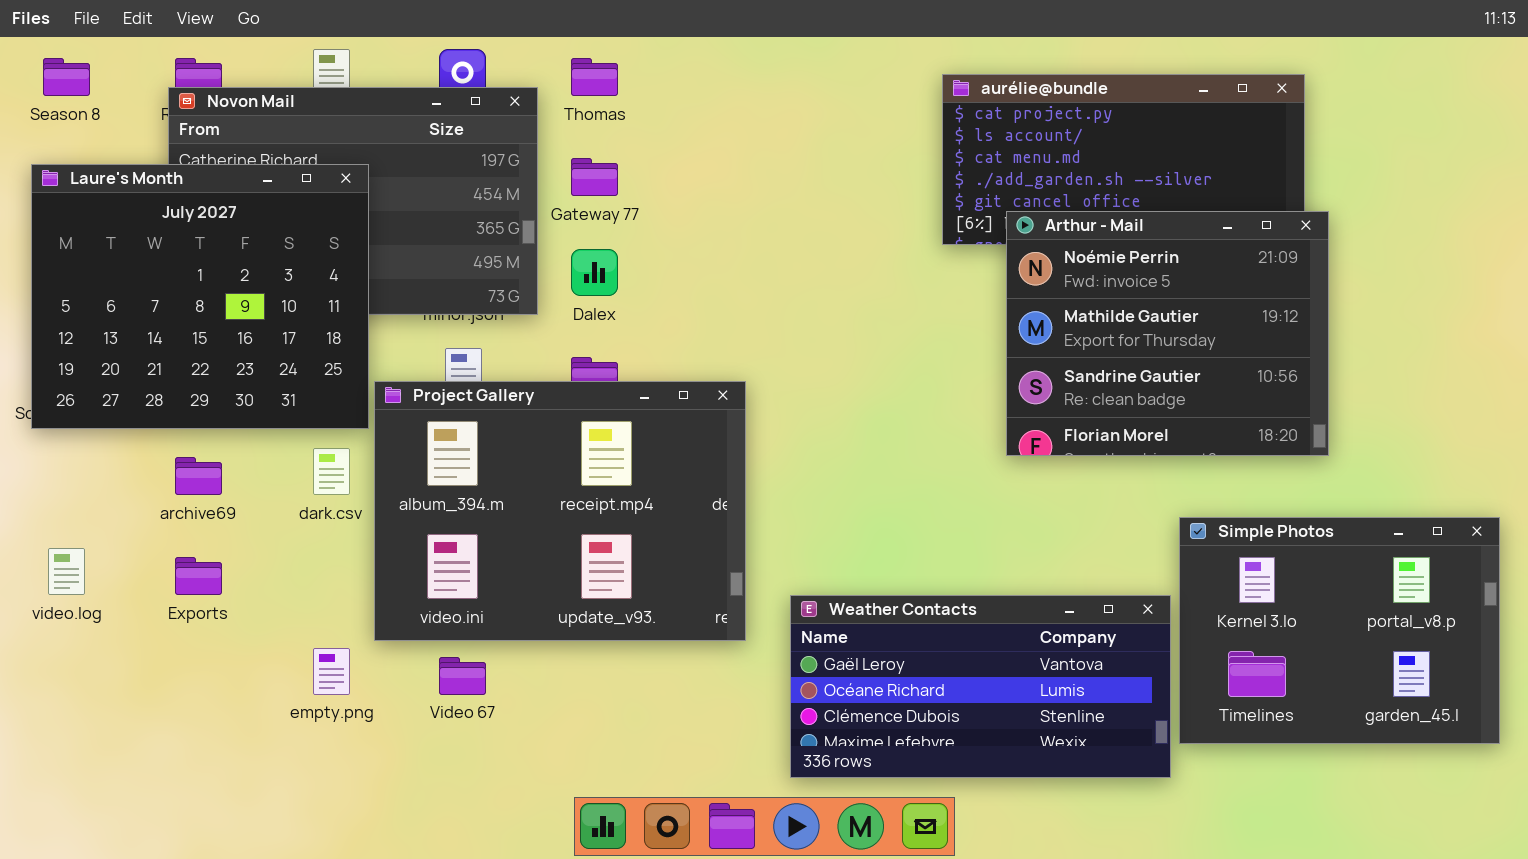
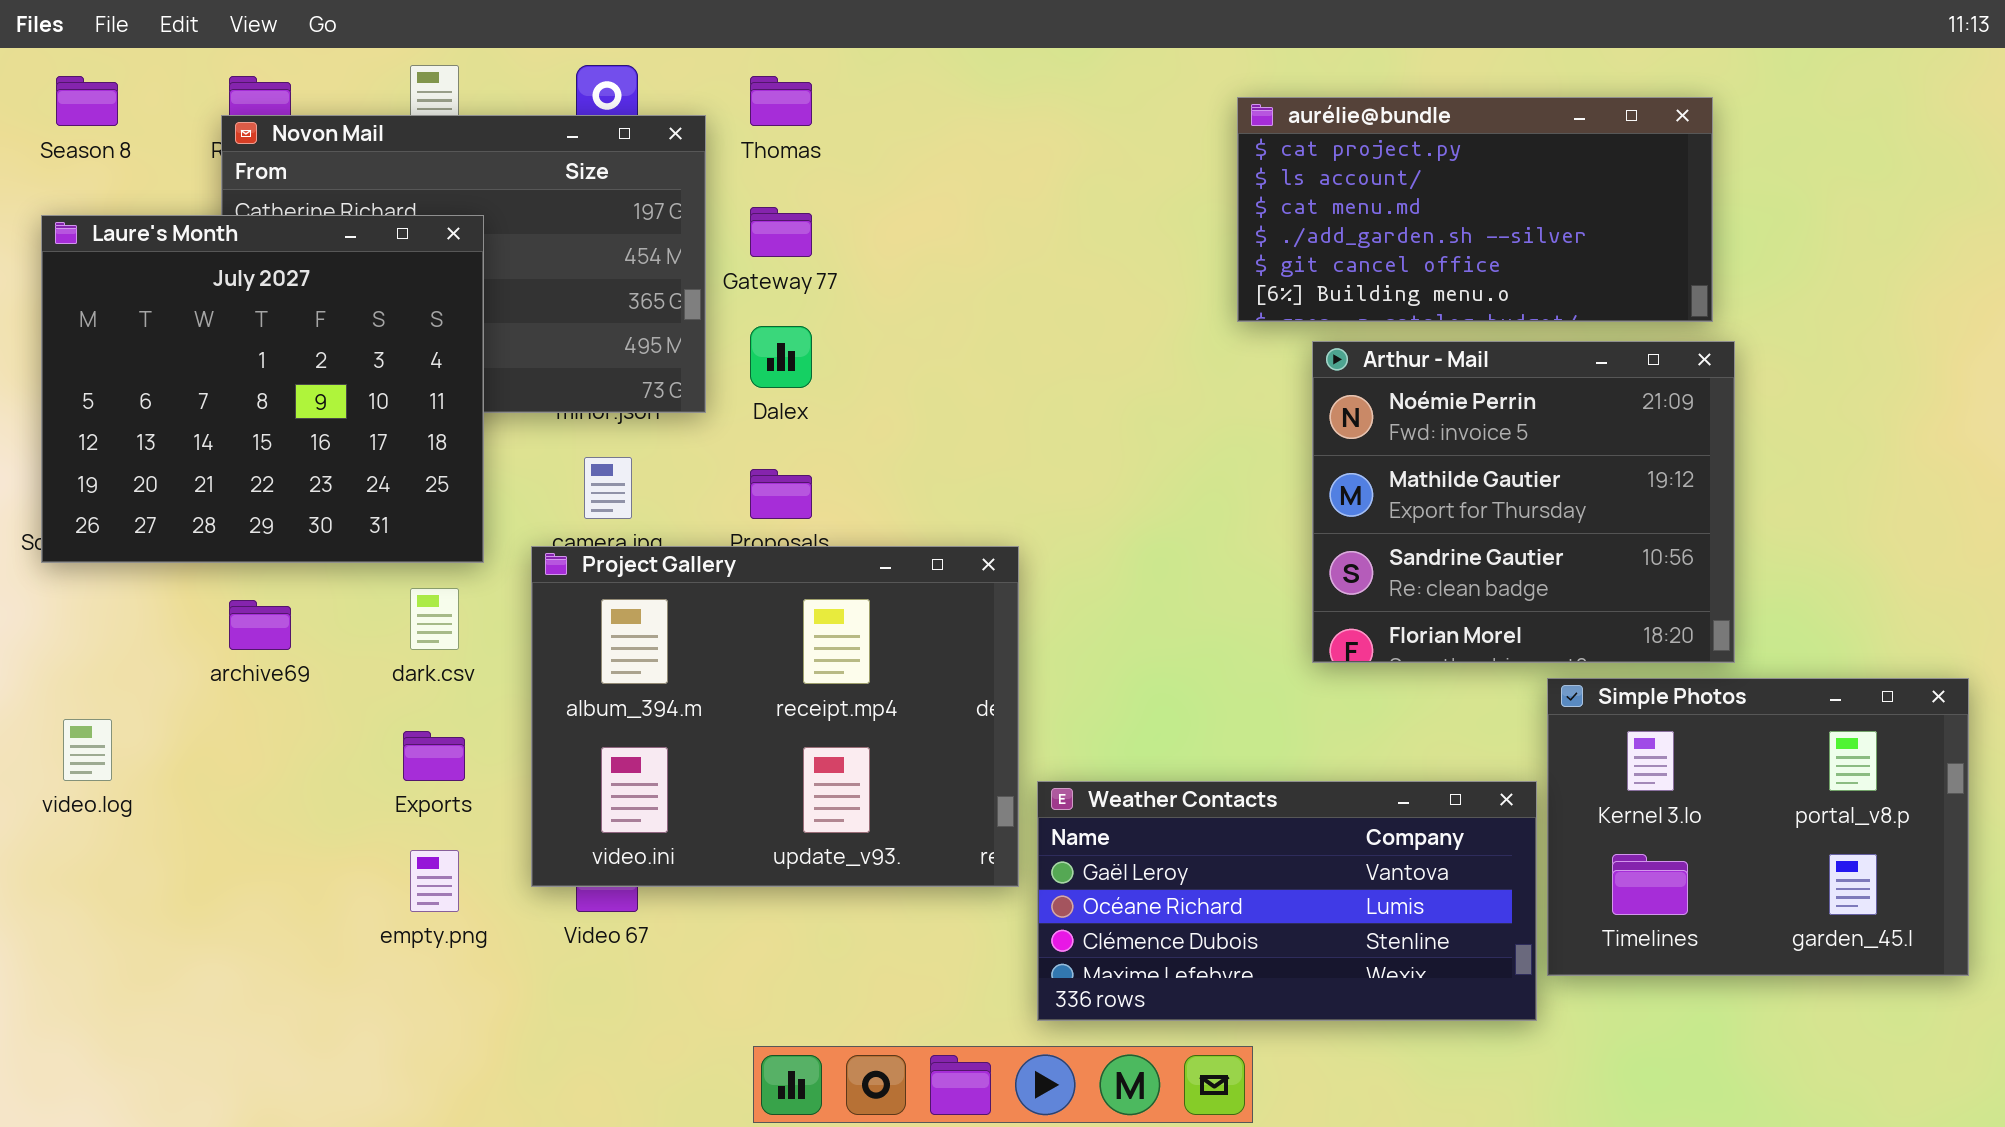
Arthur - Mail: [1006,211,1329,456] -> [1312,341,1735,663], moved
Project Gallery: [374,381,746,641] -> [531,546,1019,887], moved
Exports: [175,557,222,595] -> [403,731,465,781], moved

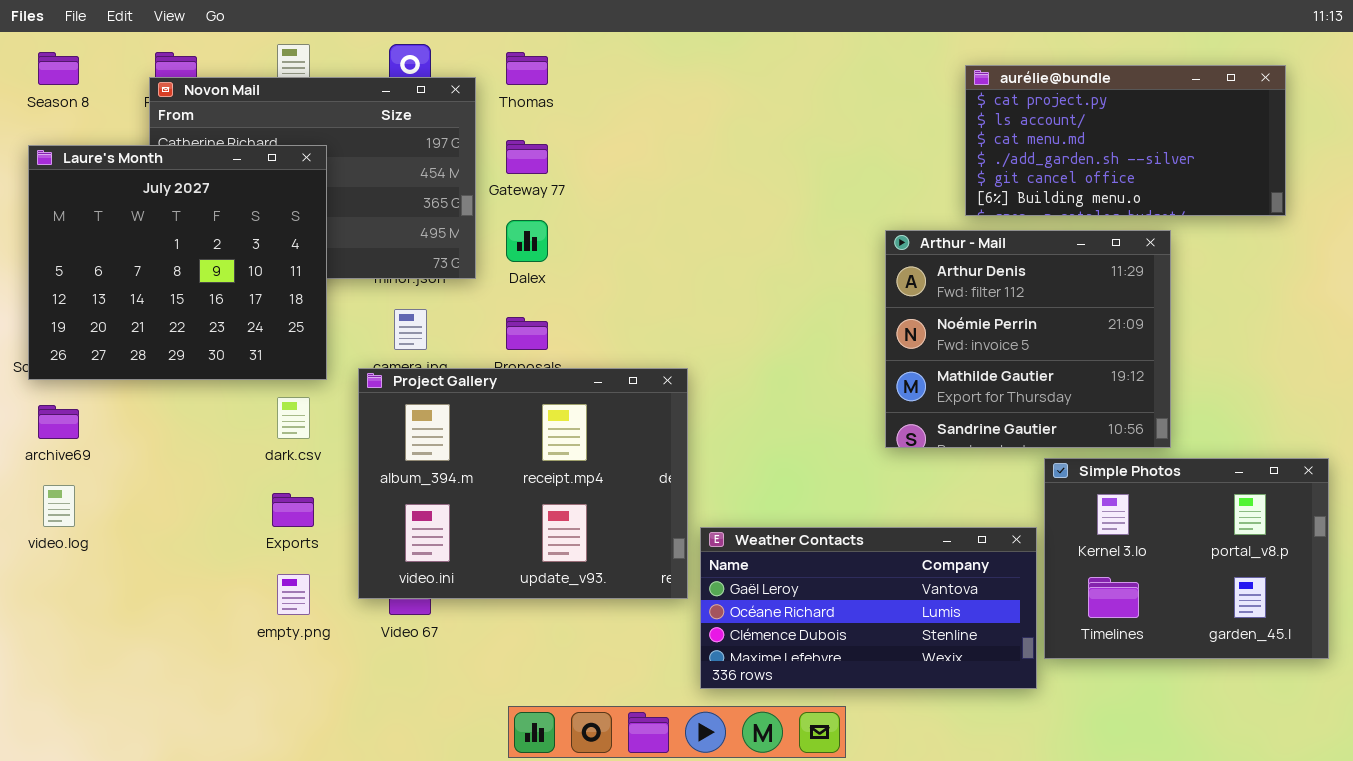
aurélie@bundle: [1237,97,1713,322] -> [965,65,1286,216], moved
Arthur - Mail: [1312,341,1735,663] -> [885,230,1171,448], scrolled up 1 row
archive69: [229,600,291,650] -> [38,405,79,439], moved

